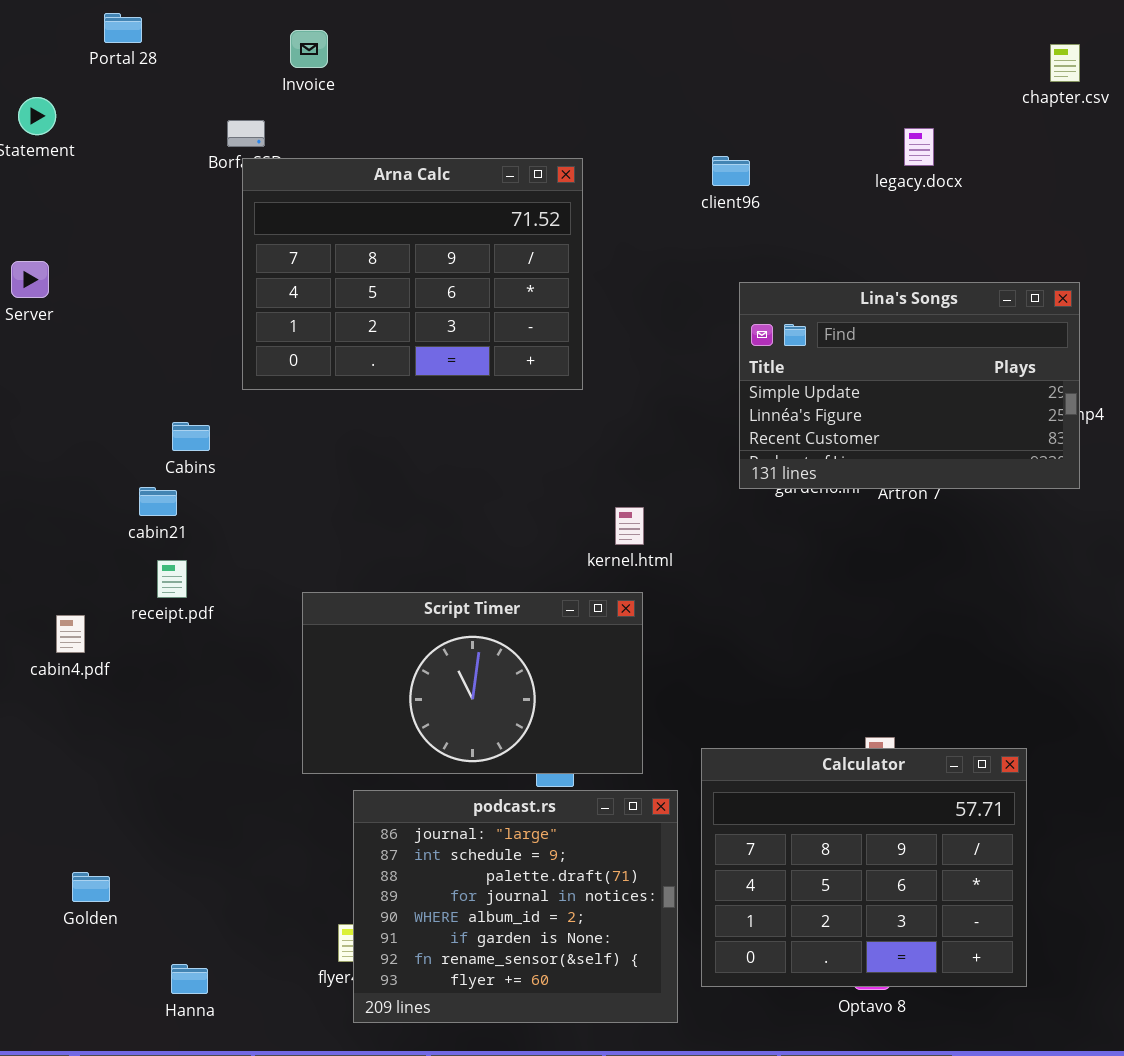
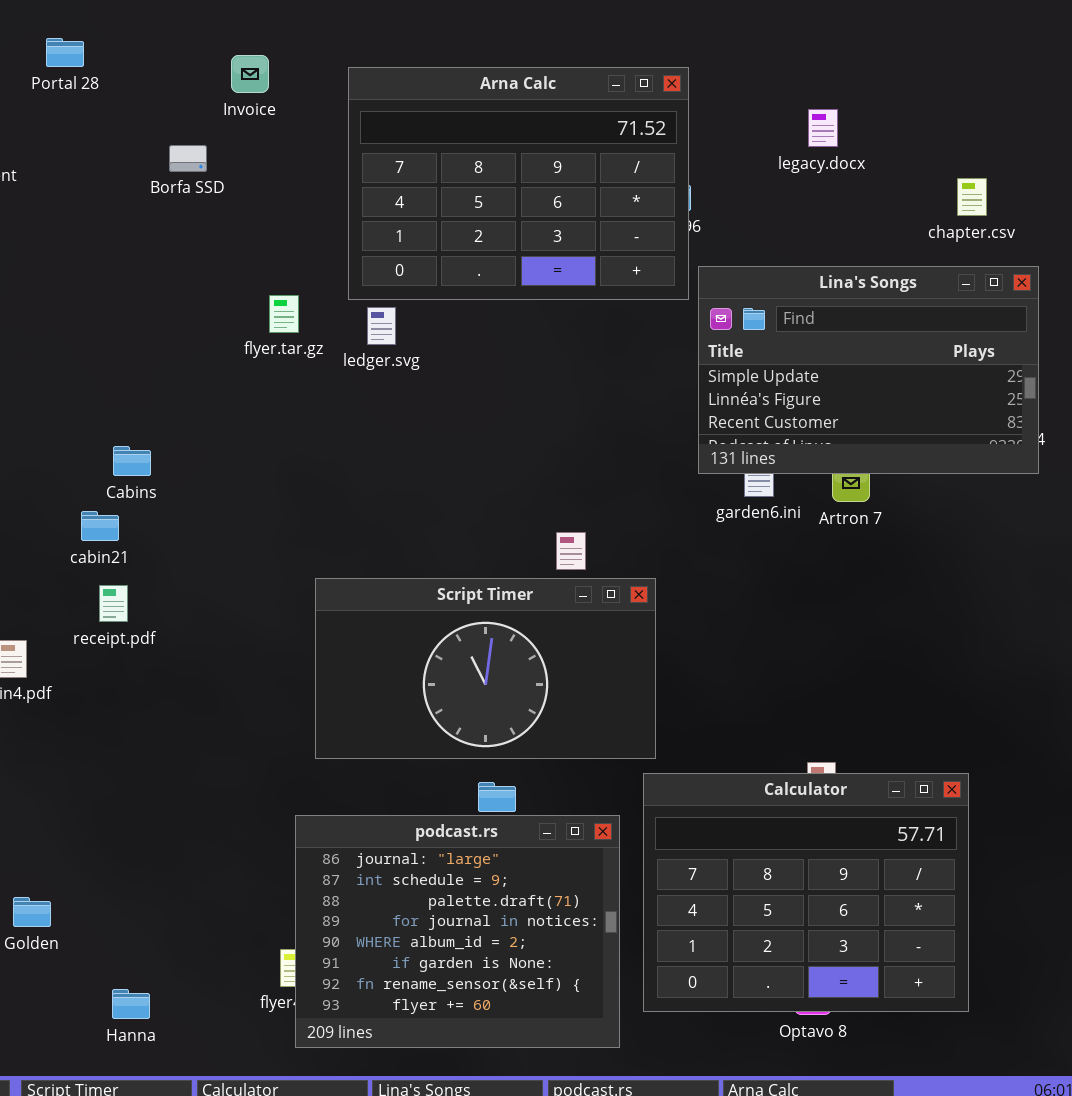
chapter.csv: [1050,44,1080,82] -> [957,178,987,216], moved
legacy.docx: [904,128,934,166] -> [808,109,838,147], moved
Arna Calc: [242,158,583,390] -> [348,67,689,300], moved
Lina's Songs: [739,282,1080,489] -> [698,266,1039,474], moved
Script Timer: [302,592,643,774] -> [315,578,656,759], moved

